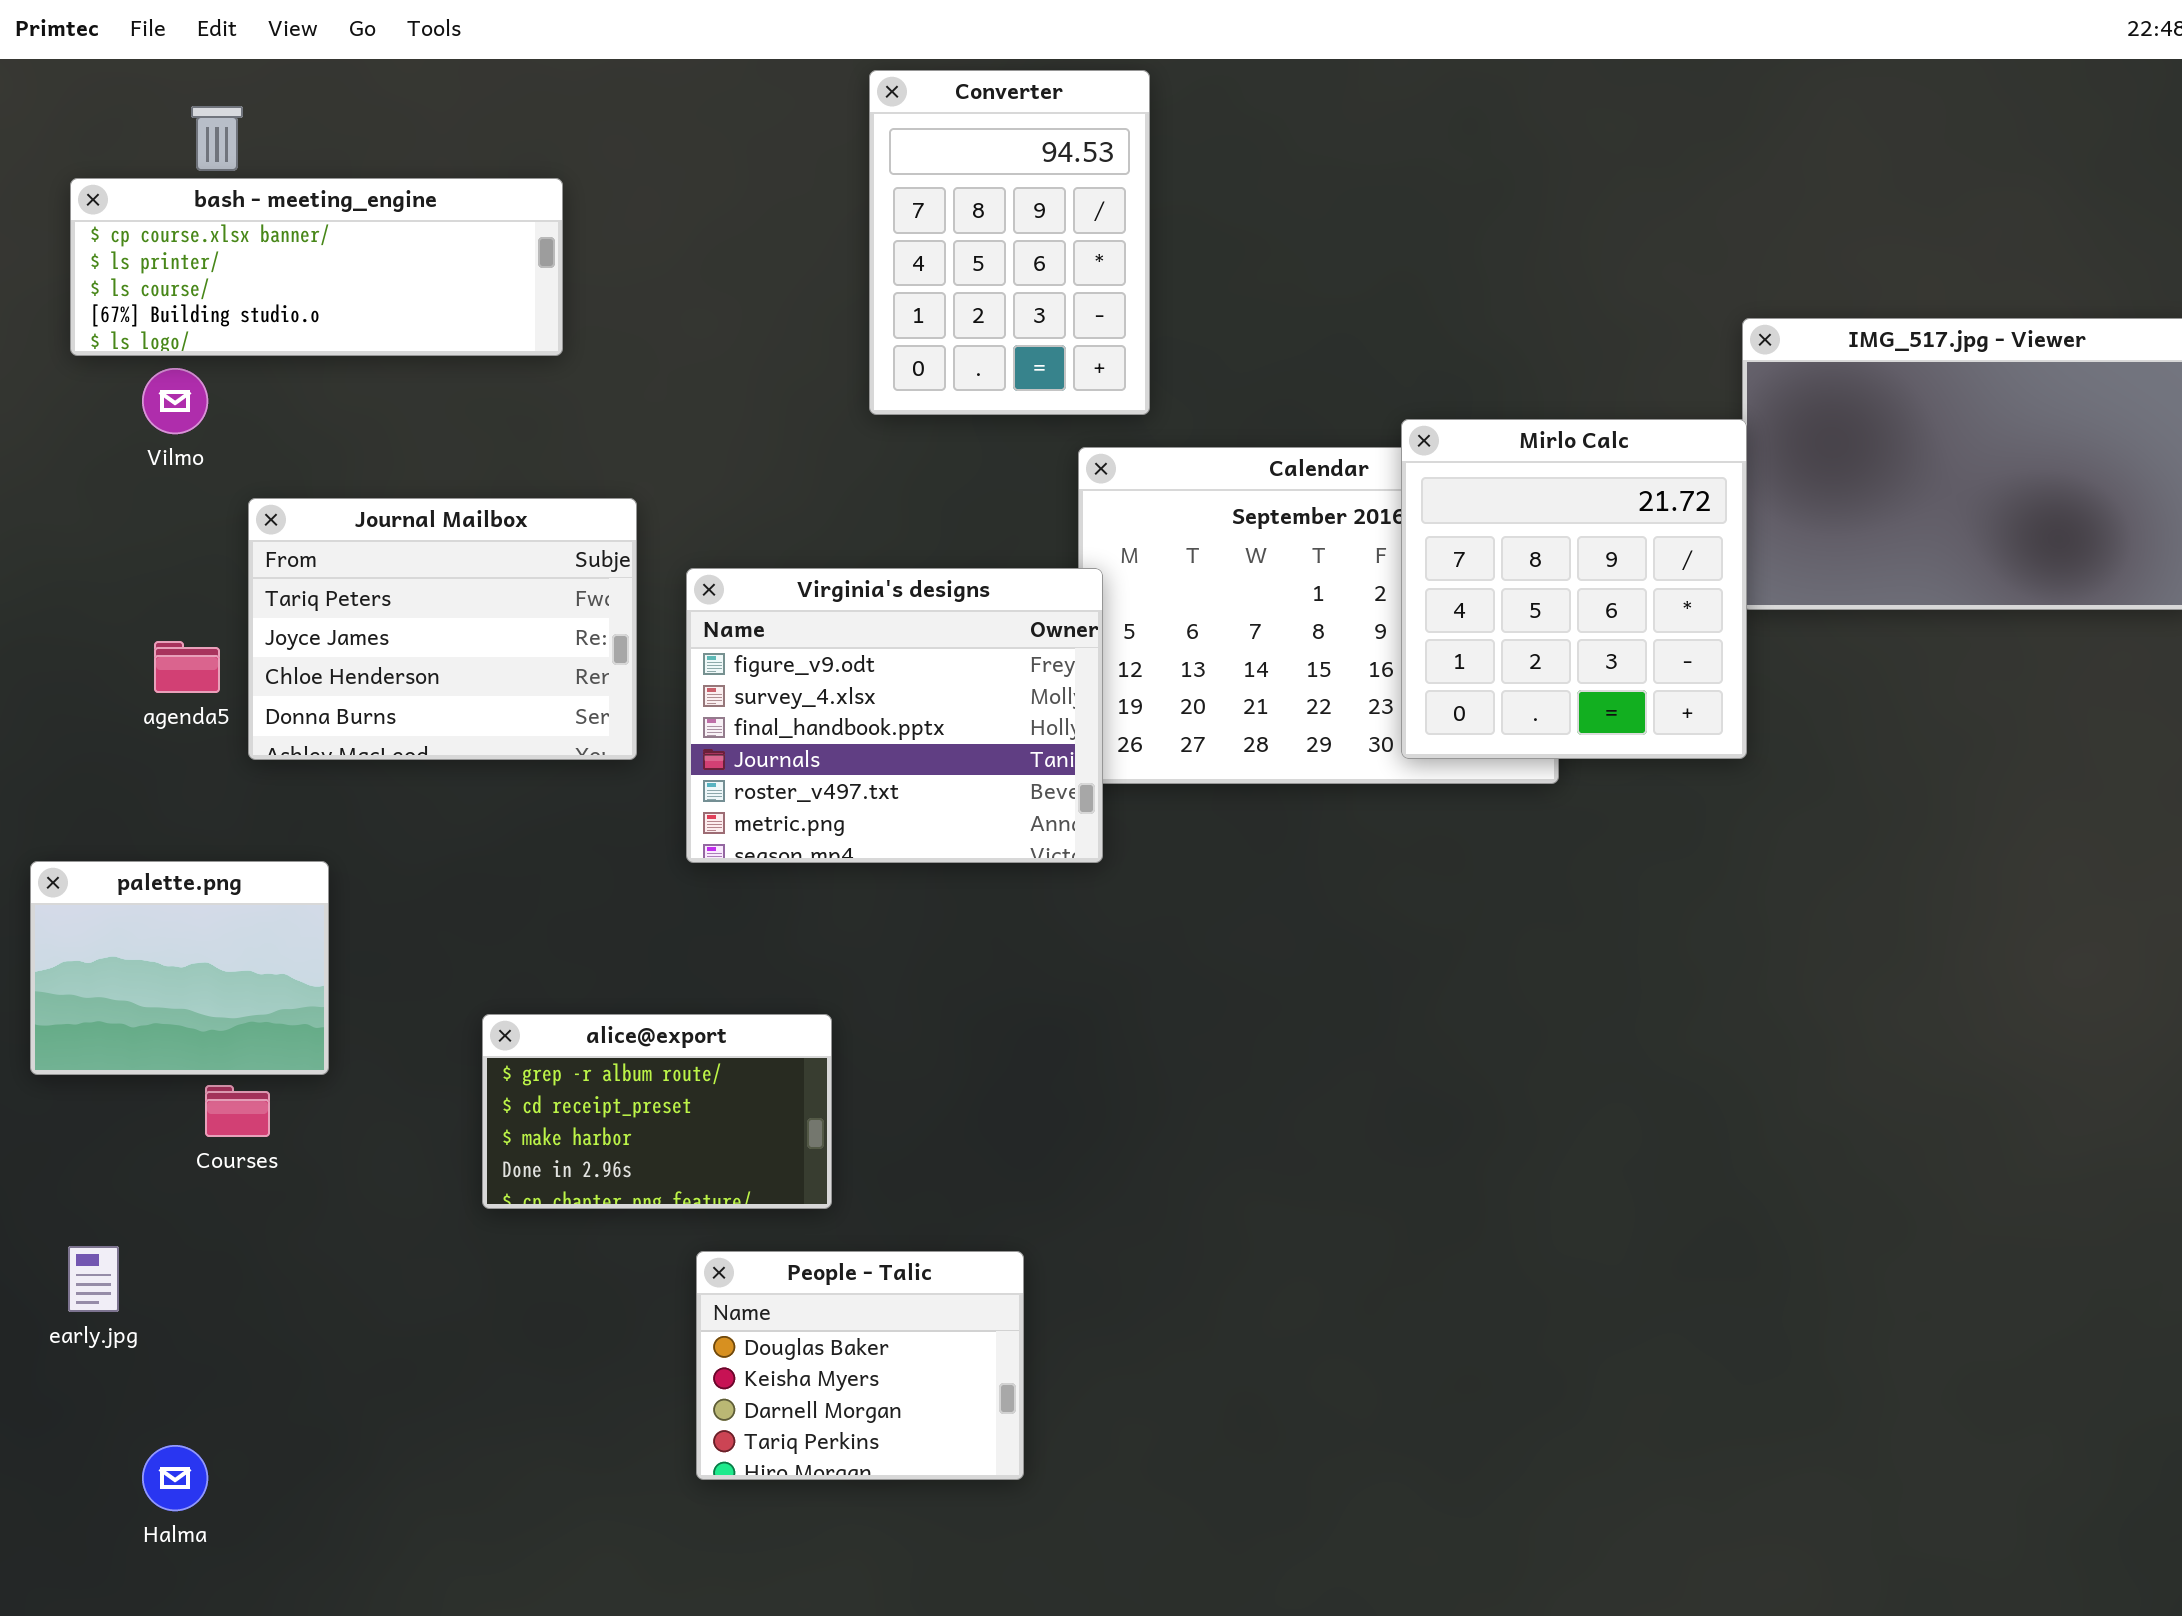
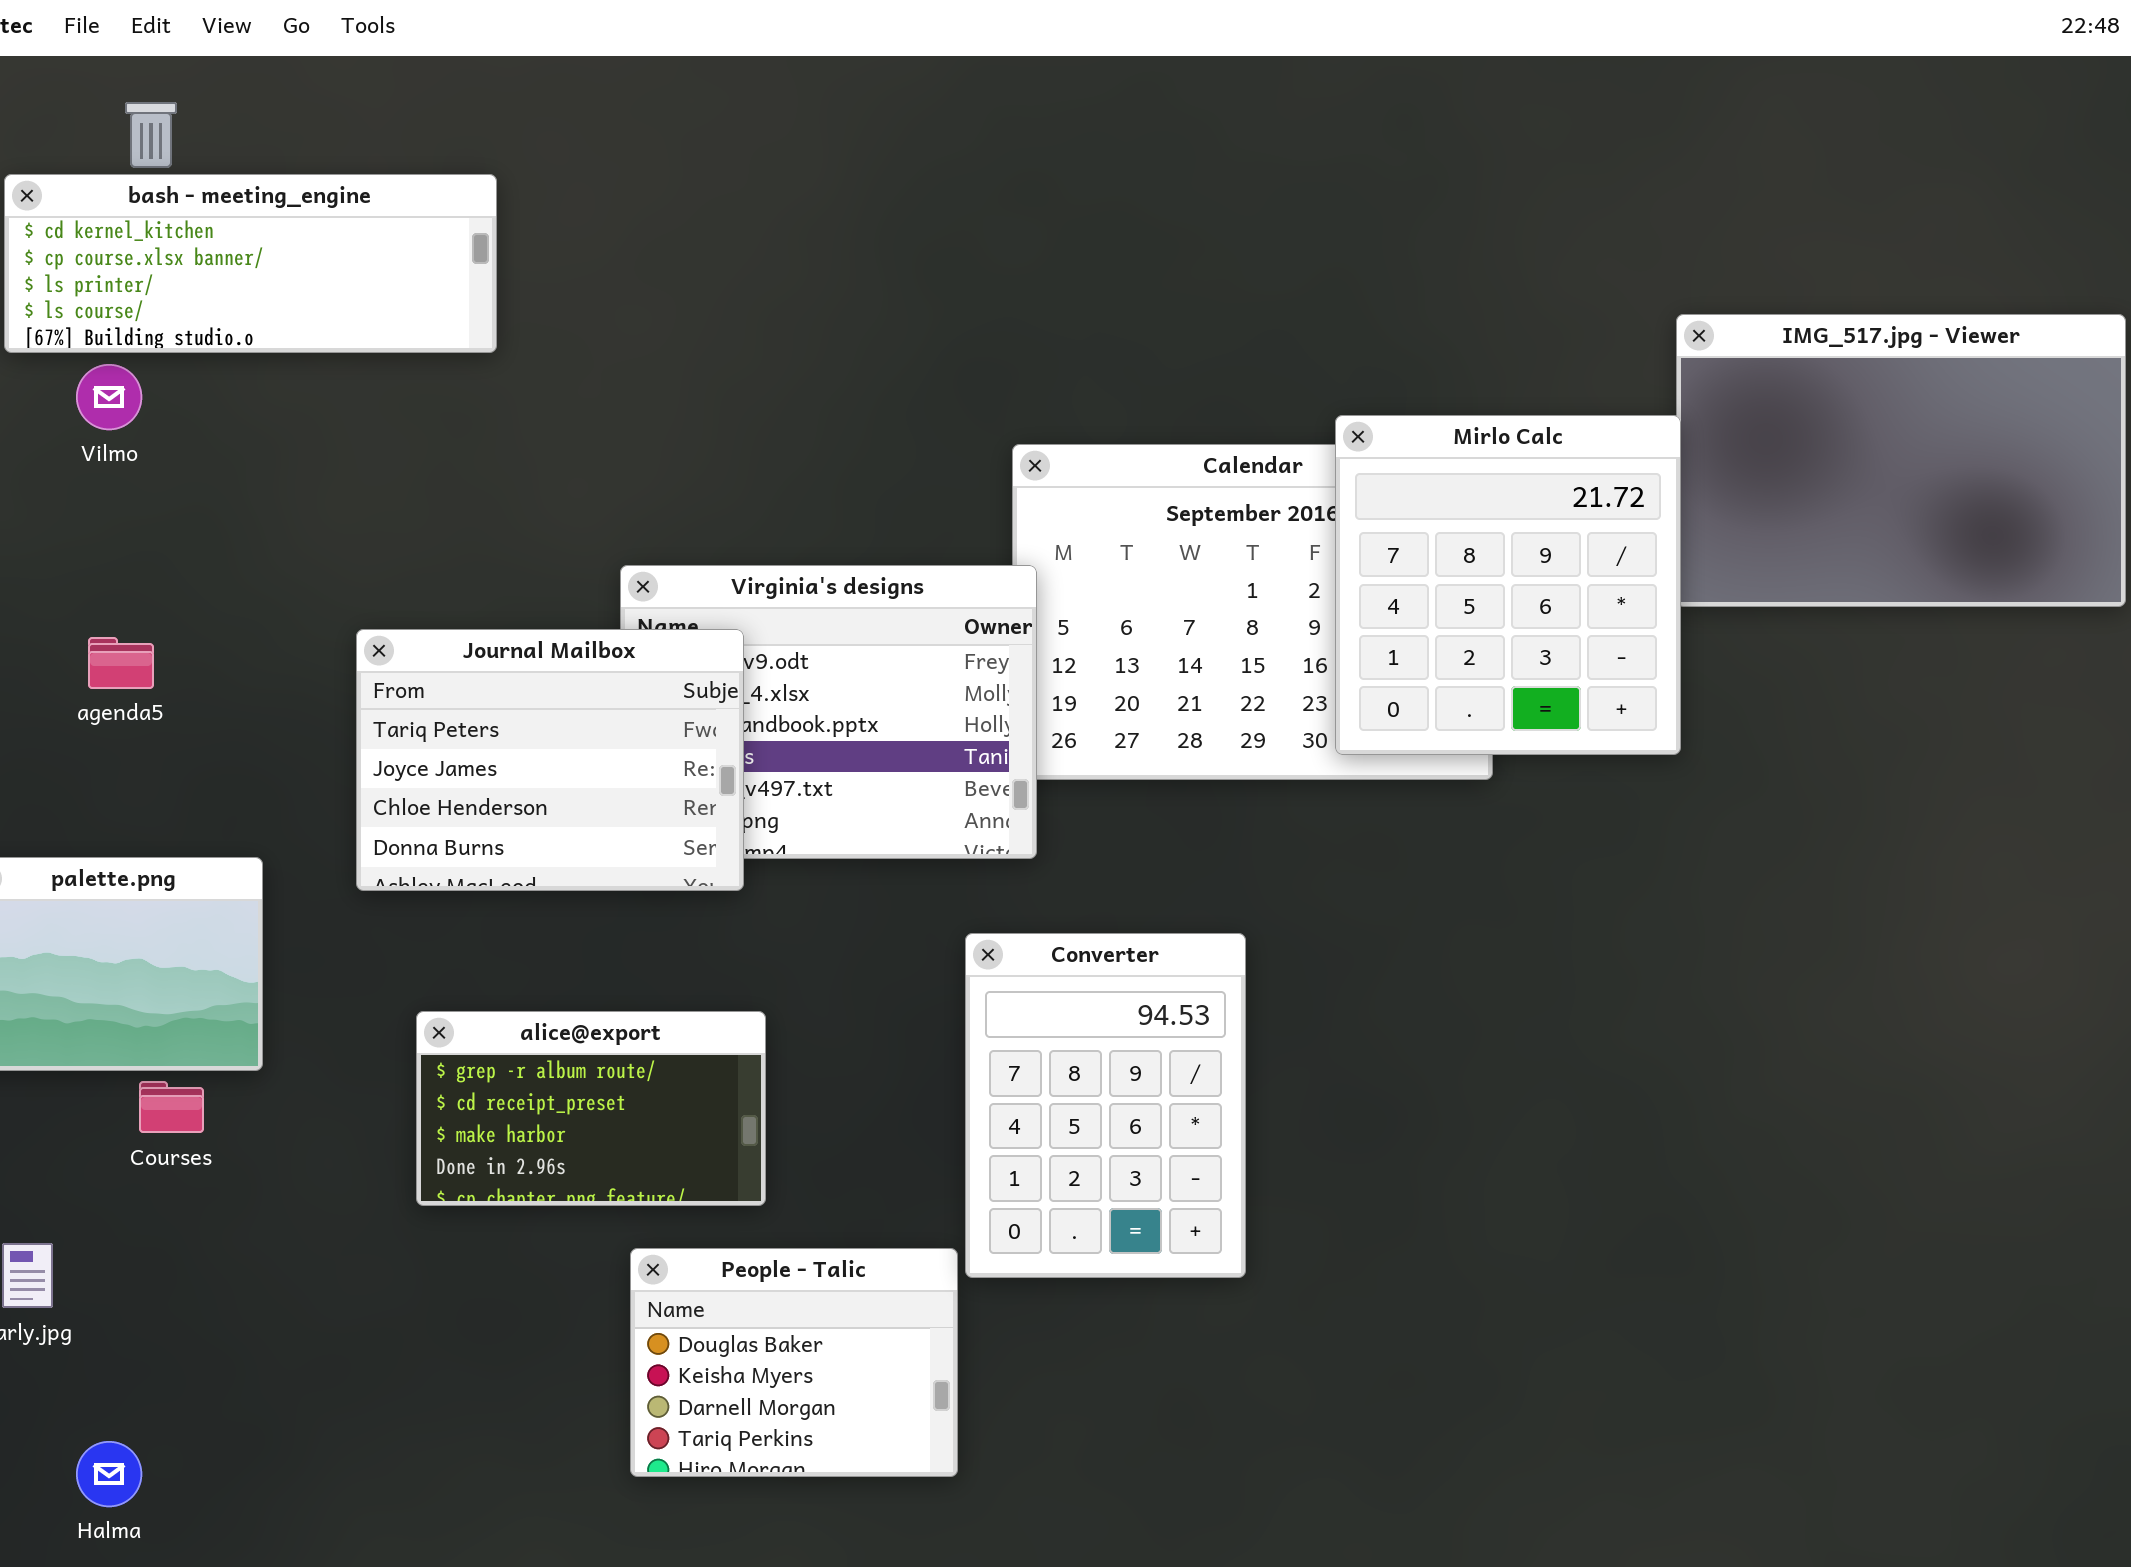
Converter: [869,70,1150,415] -> [965,933,1246,1278], moved
bash - meeting_engine: [70,178,563,356] -> [4,174,497,353], scrolled up 1 row
Journal Mailbox: [248,498,637,760] -> [356,629,744,891], moved

